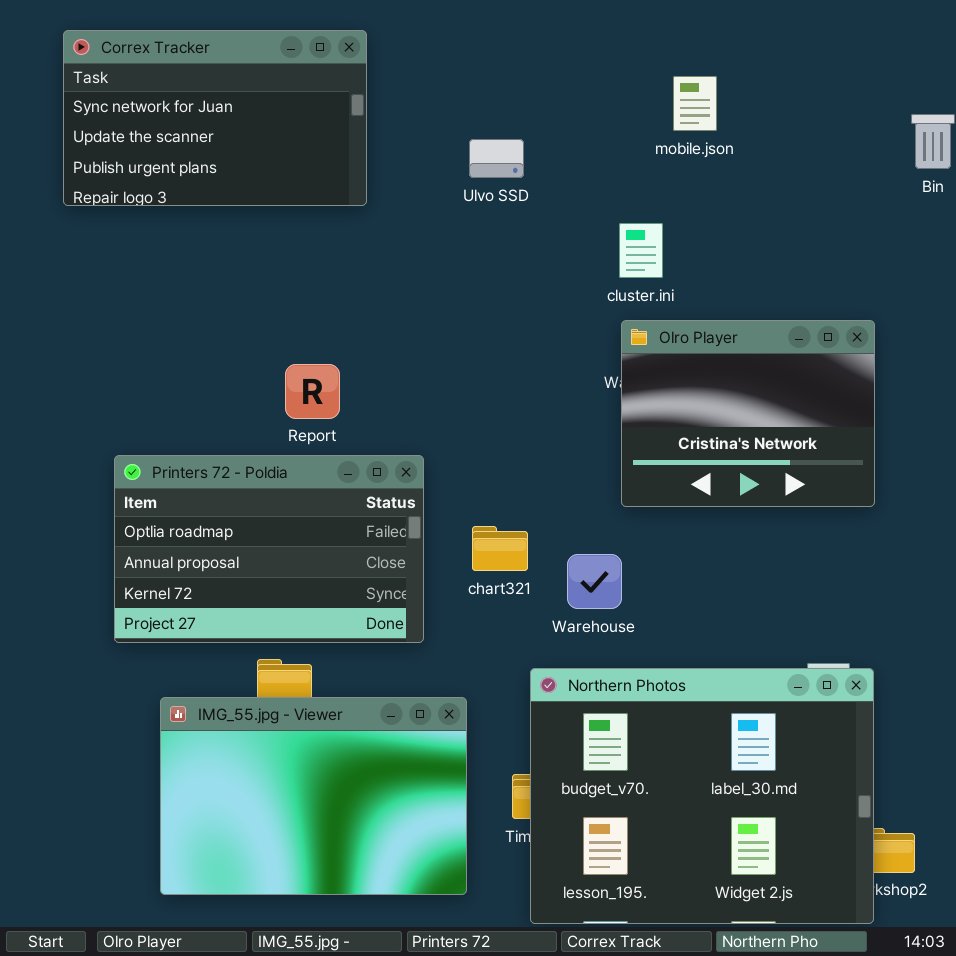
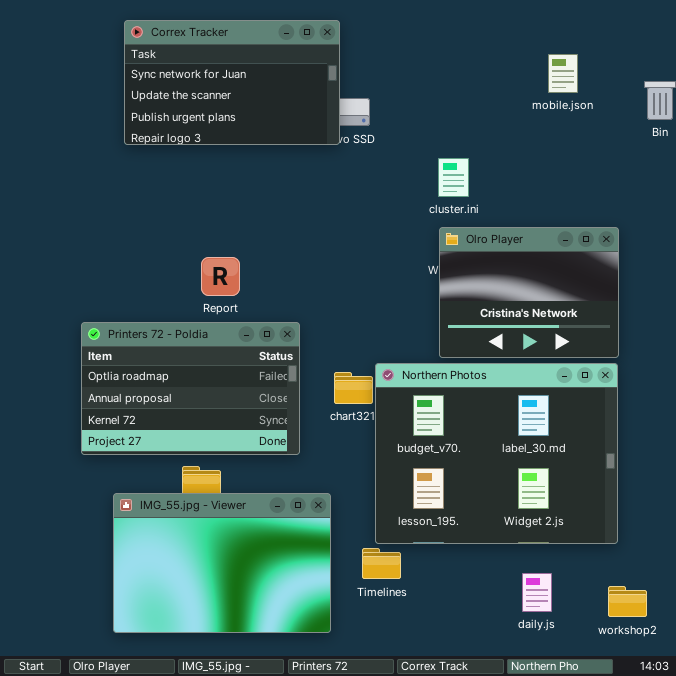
Correx Tracker: [63,30,367,206] -> [124,20,340,145], moved
mobile.json: [673,76,717,131] -> [548,54,578,93], moved
Northern Photos: [530,668,874,924] -> [375,363,618,544], moved

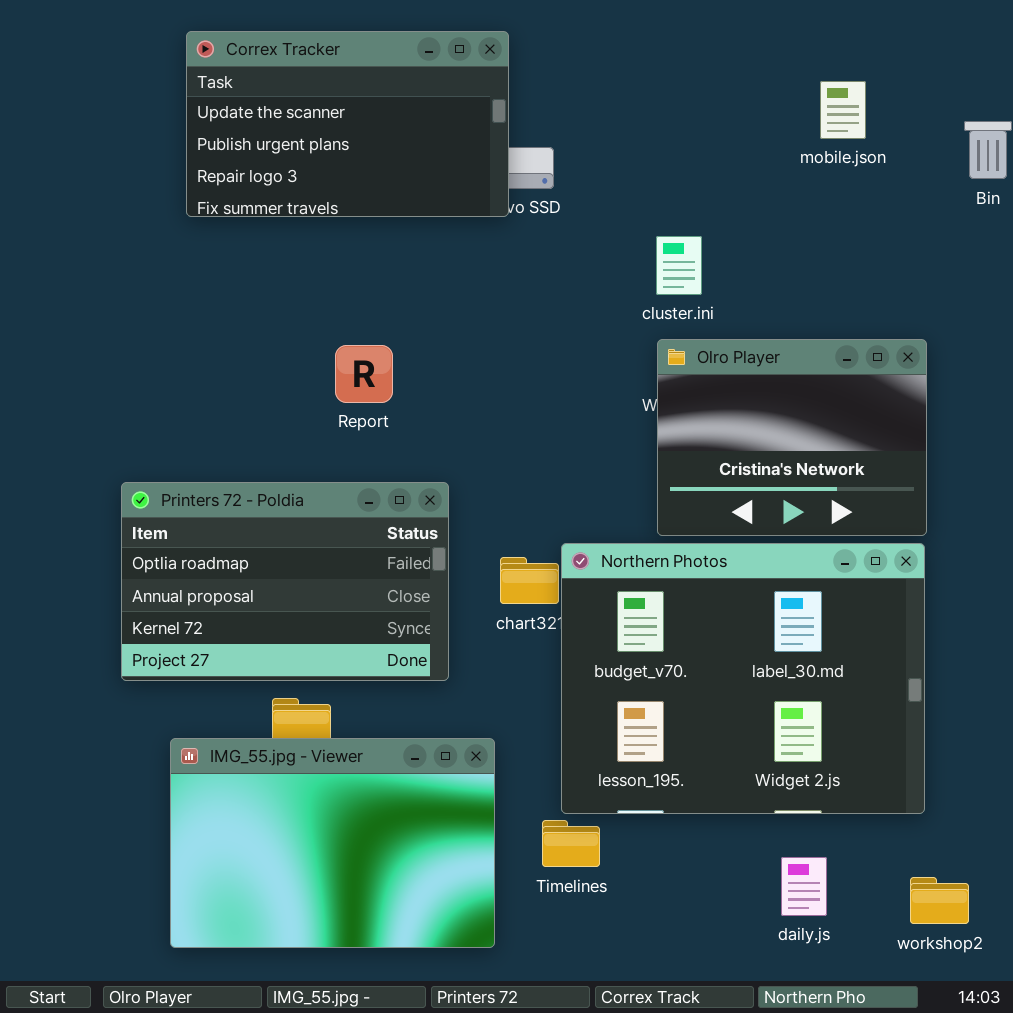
Correx Tracker: [124,20,340,145] -> [186,31,509,217], scrolled down 1 row
Report: [201,257,240,296] -> [335,345,393,403], moved

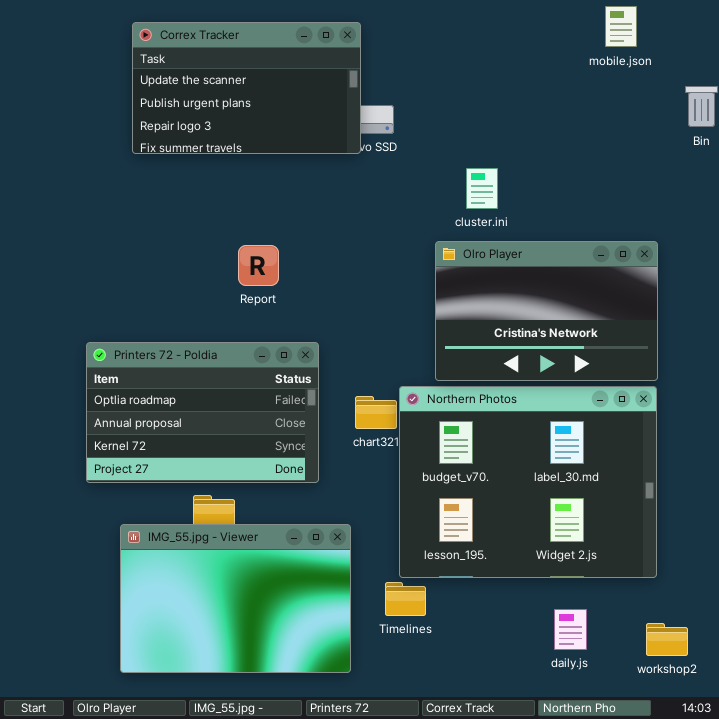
mobile.json: [820,81,866,139] -> [605,6,637,47], moved
Olro Player: [657,339,927,536] -> [435,241,658,381], resized

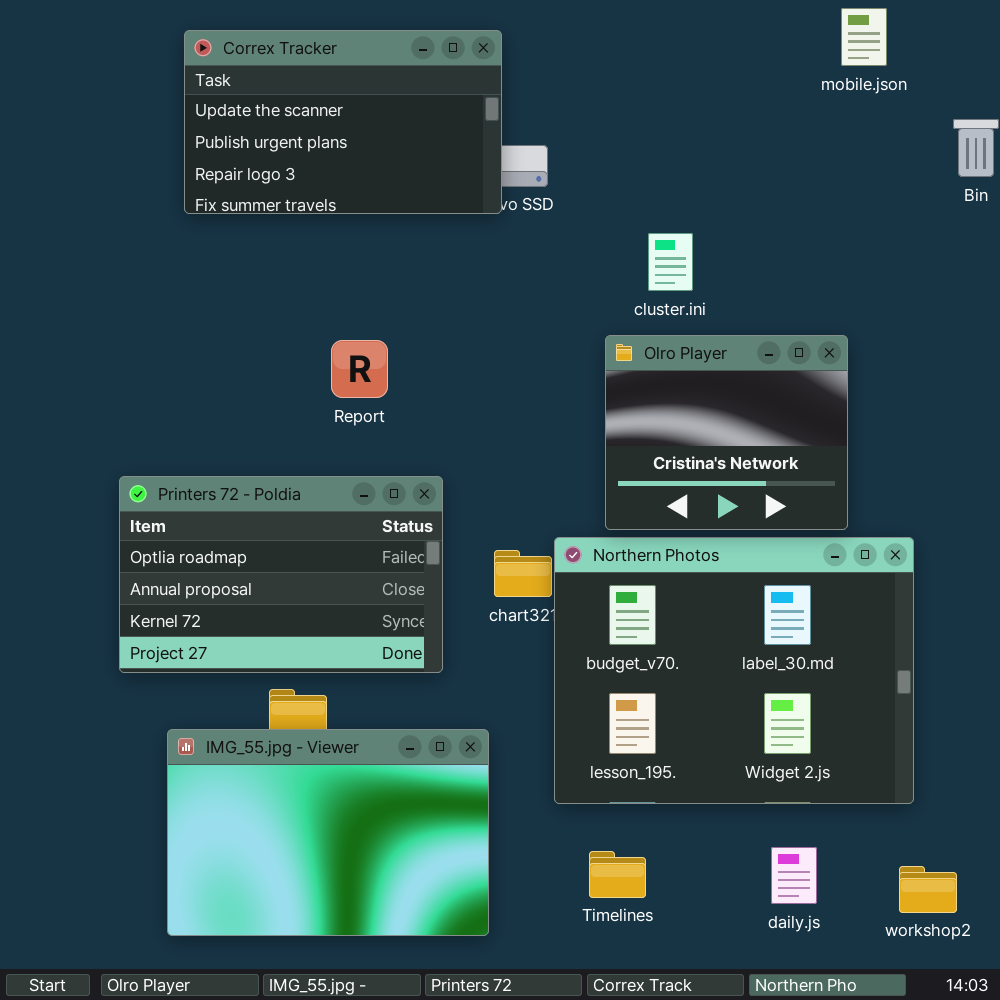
Olro Player: [435,241,658,381] -> [605,335,848,530], resized
Timelines: [385,582,426,616] -> [589,851,646,898], moved

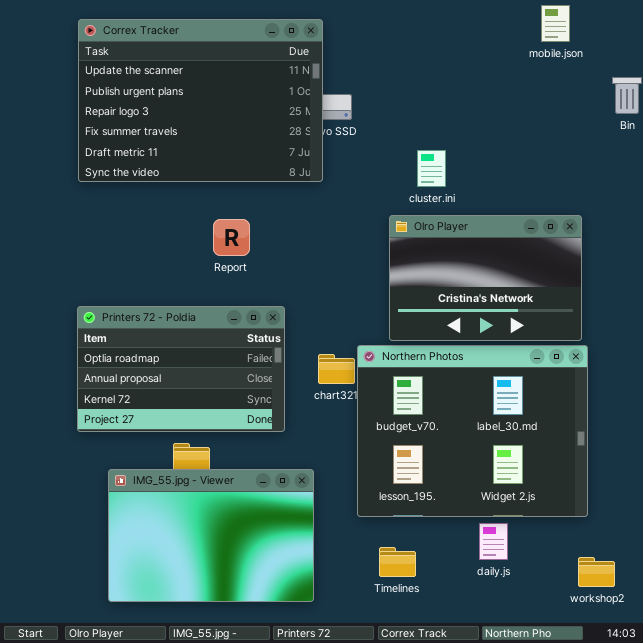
Correx Tracker: [184,30,502,214] -> [78,19,323,182], resized
Olro Player: [605,335,848,530] -> [389,215,582,341], resized
daily.js: [771,847,817,904] -> [479,523,508,560], moved

